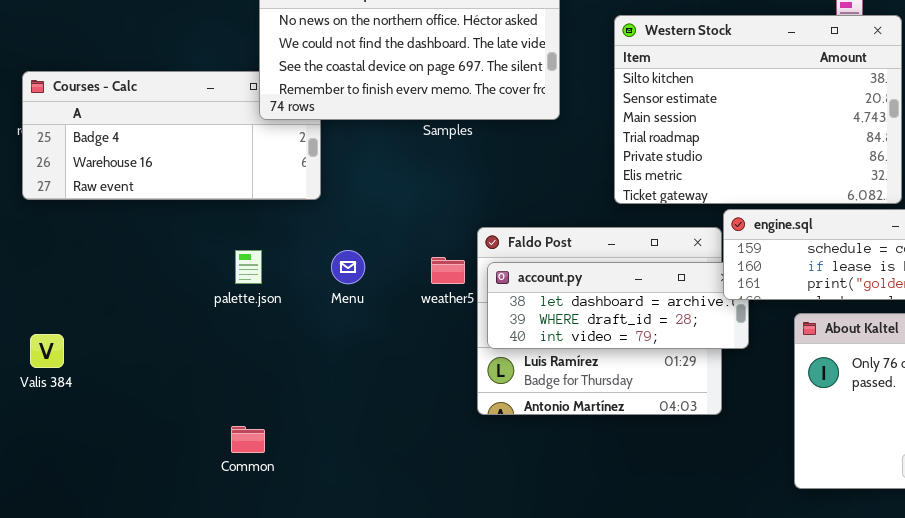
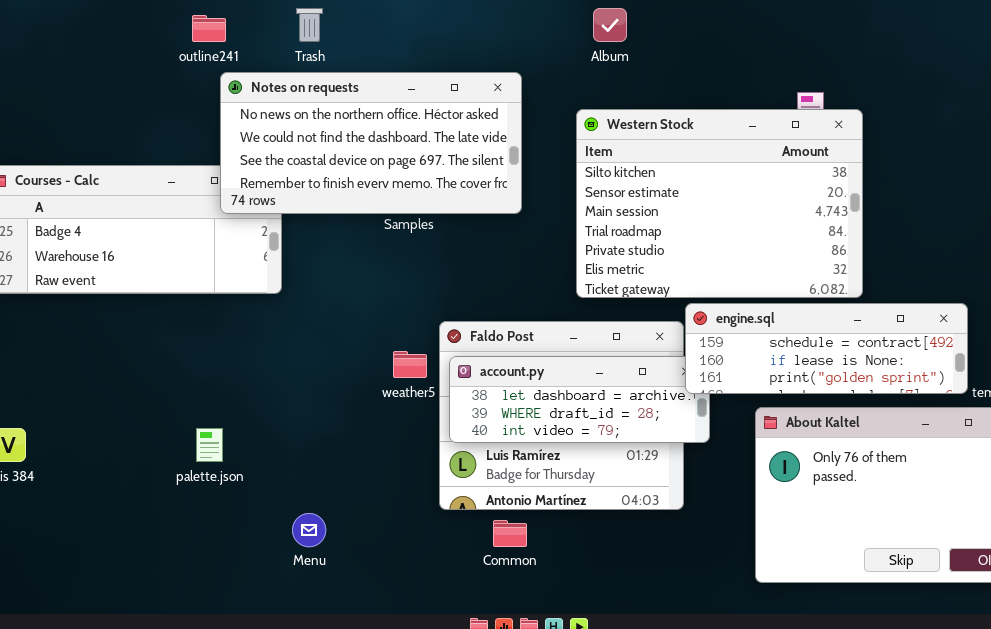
palette.json: [235,250,262,284] -> [196,428,223,462], moved
Menu: [331,250,365,284] -> [292,513,326,547], moved
Common: [231,426,265,453] -> [493,520,527,547], moved

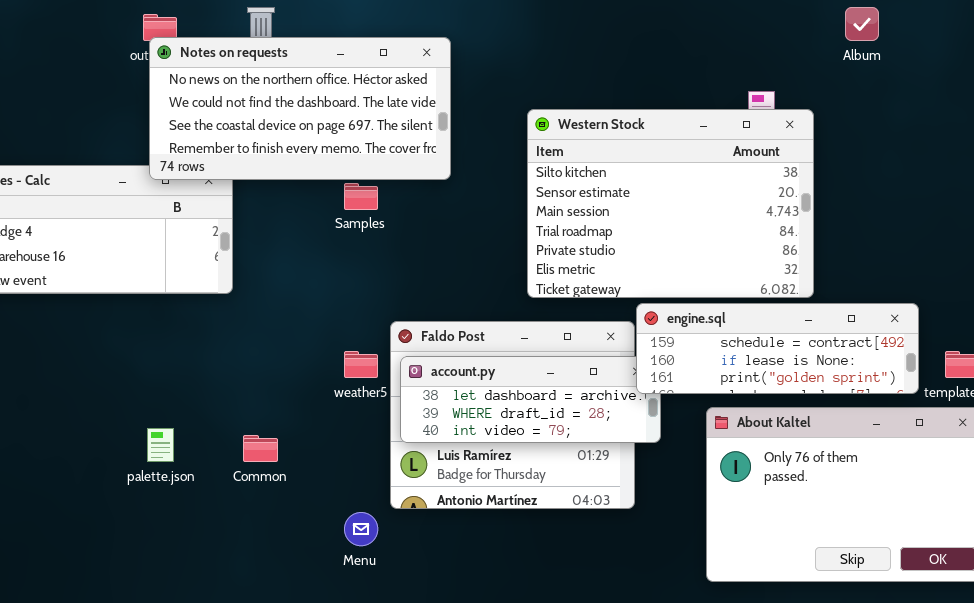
Album: [593,8,627,42] -> [845,7,879,41], moved
Notes on requests: [220,72,522,214] -> [149,37,451,180], moved
Menu: [292,513,326,547] -> [344,512,378,546], moved
Common: [493,520,527,547] -> [243,435,278,462], moved

